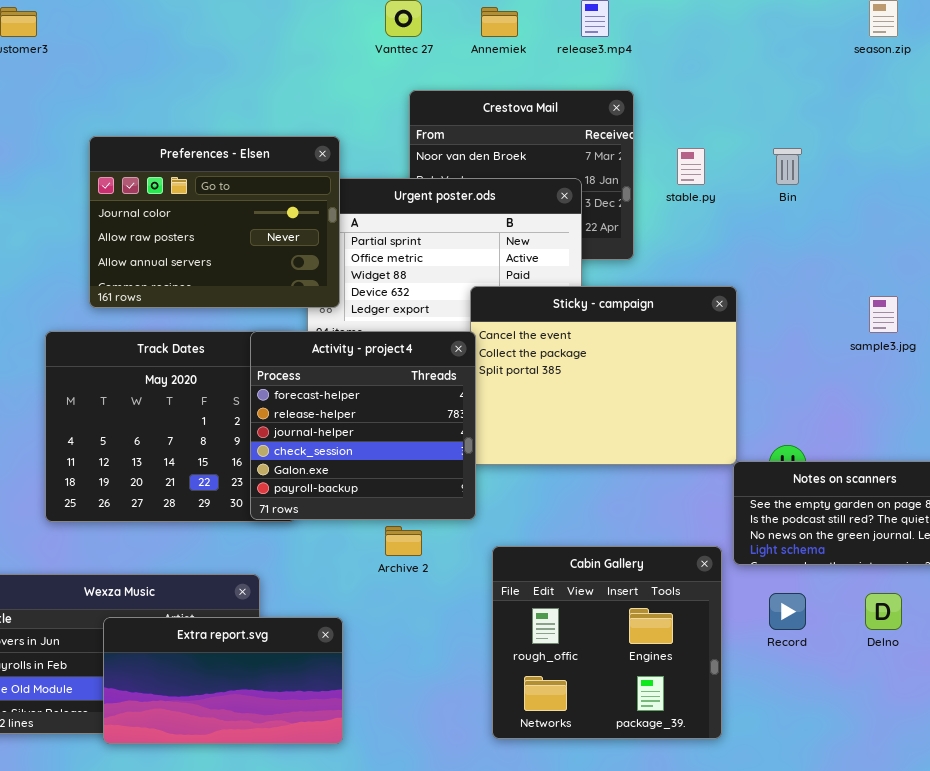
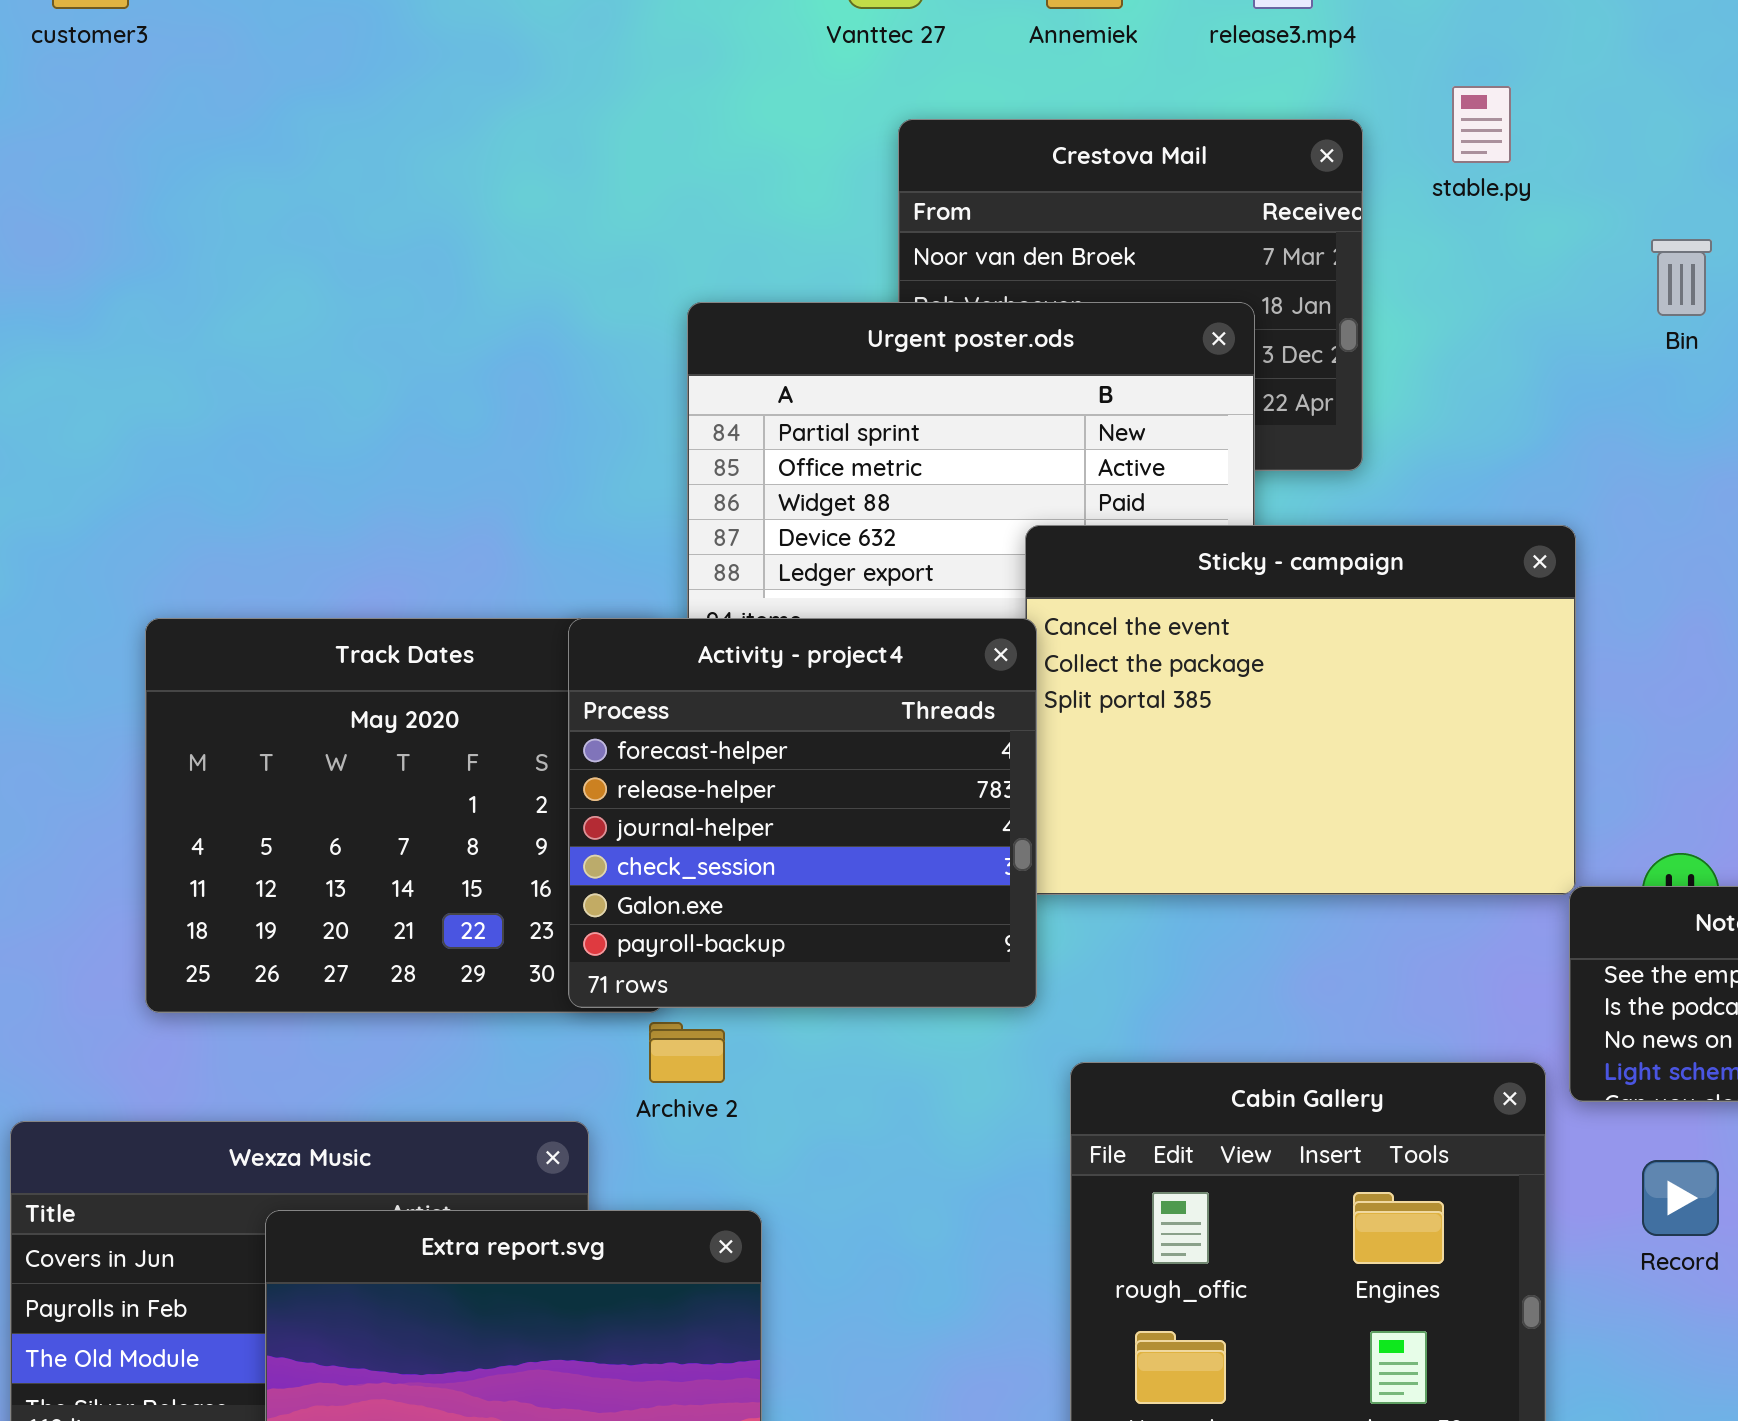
Preferences - Elsen: [89,136,340,308] -> none, closed
stable.py: [677,148,705,185] -> [1452,86,1511,163], moved
Archive 2: [385,526,422,556] -> [649,1022,725,1083], moved

